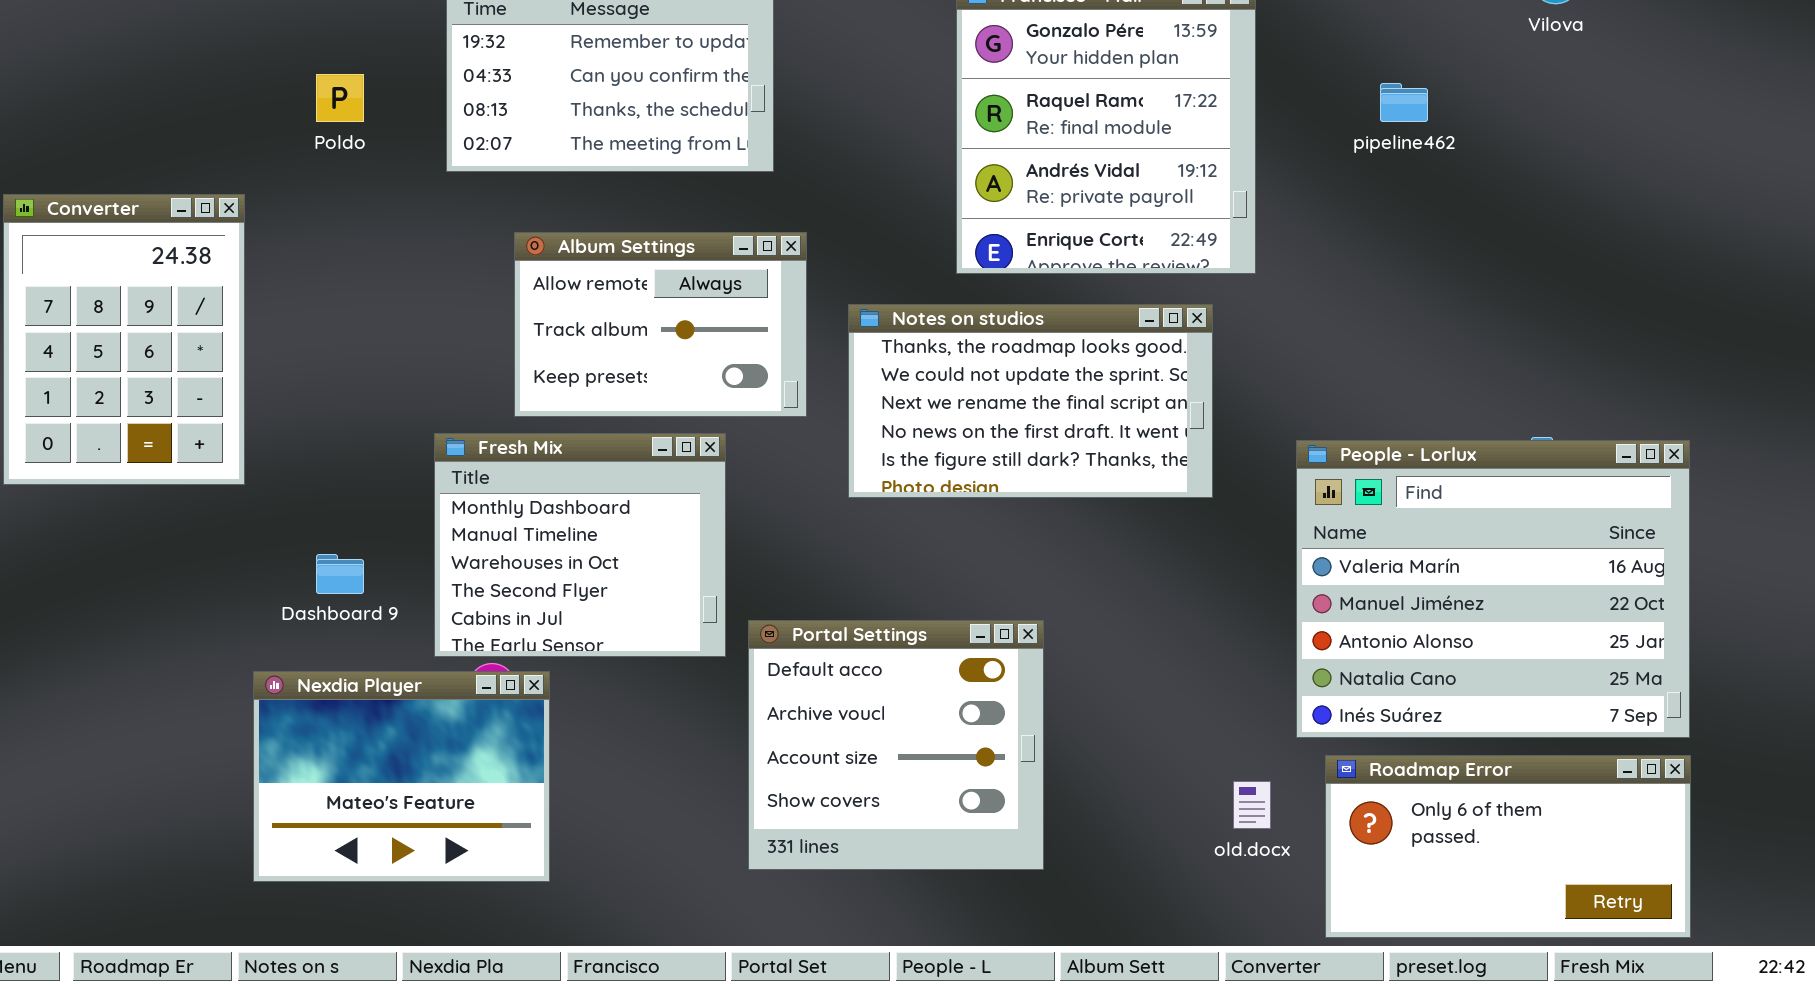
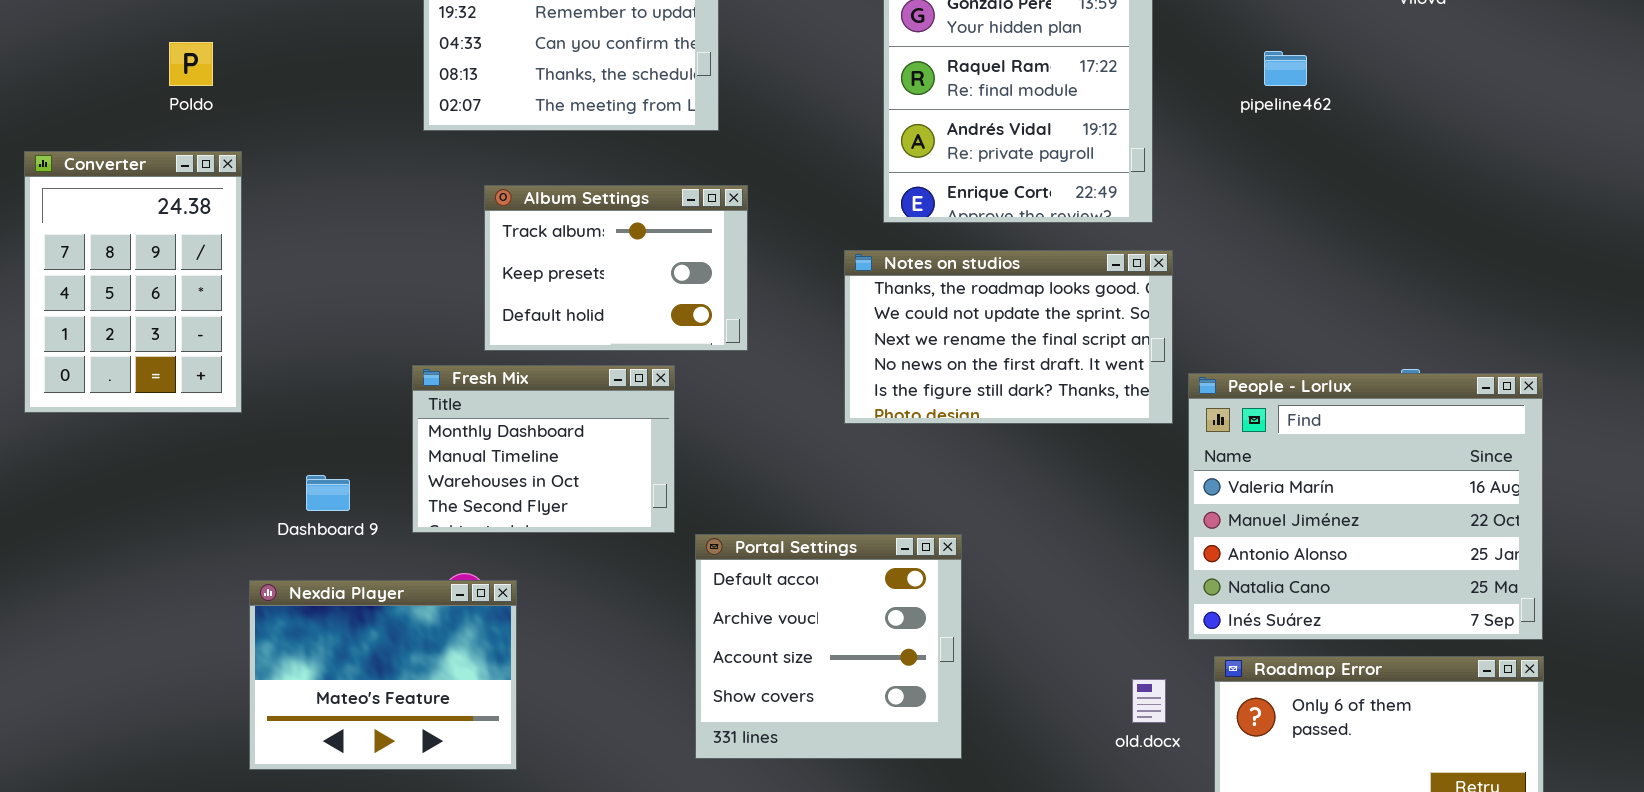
Poldo: [316,74,364,122] -> [169,42,213,86], moved
Album Settings: [514,232,807,417] -> [484,185,748,351], scrolled down 1 row
Notes on studios: [848,304,1213,498] -> [844,250,1173,424], moved
Fresh Mix: [434,433,726,657] -> [412,365,675,533], resized

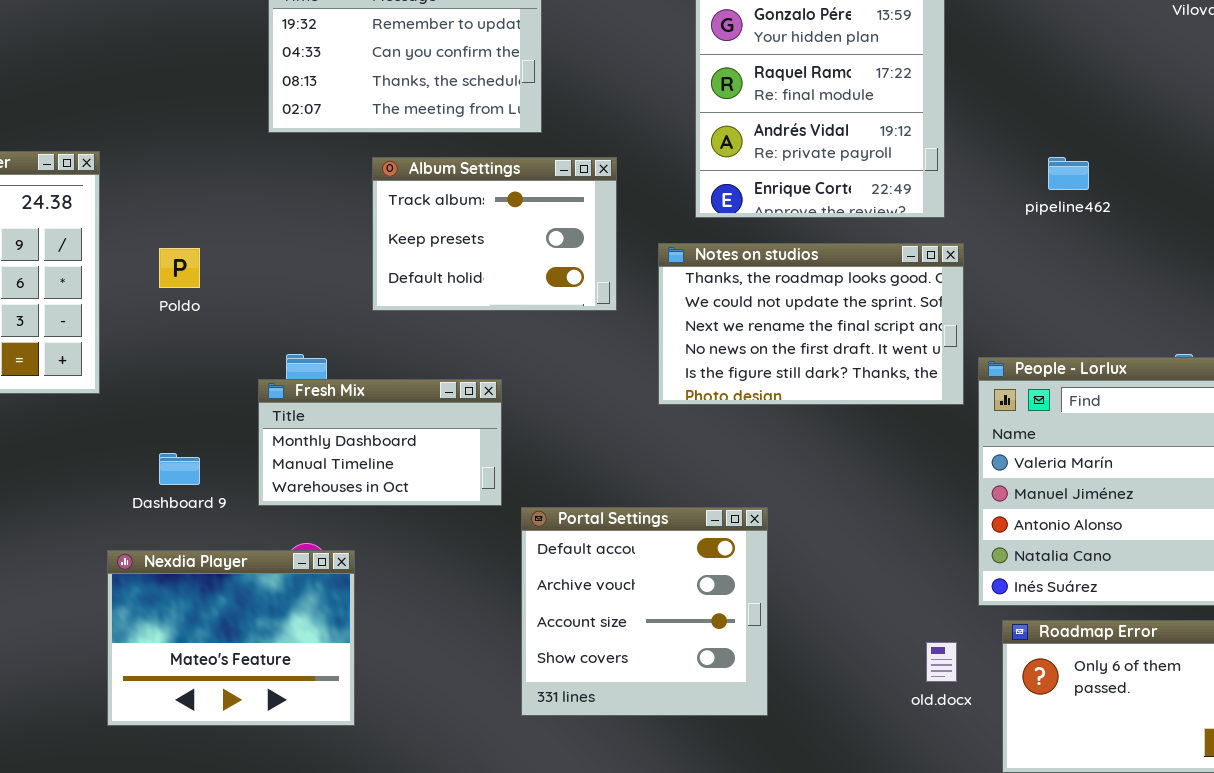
Poldo: [169,42,213,86] -> [159,248,200,288], moved
pipeline462: [1264,51,1307,86] -> [1048,157,1089,190], moved
Album Settings: [484,185,748,351] -> [372,157,617,311], moved
Fresh Mix: [412,365,675,533] -> [258,379,502,506], resized

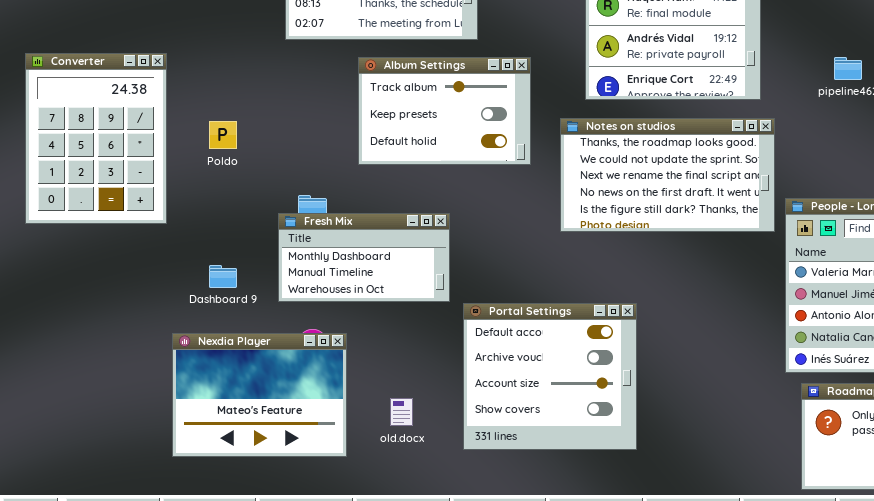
old.docx: [926,642,957,682] -> [390,398,413,426], moved

